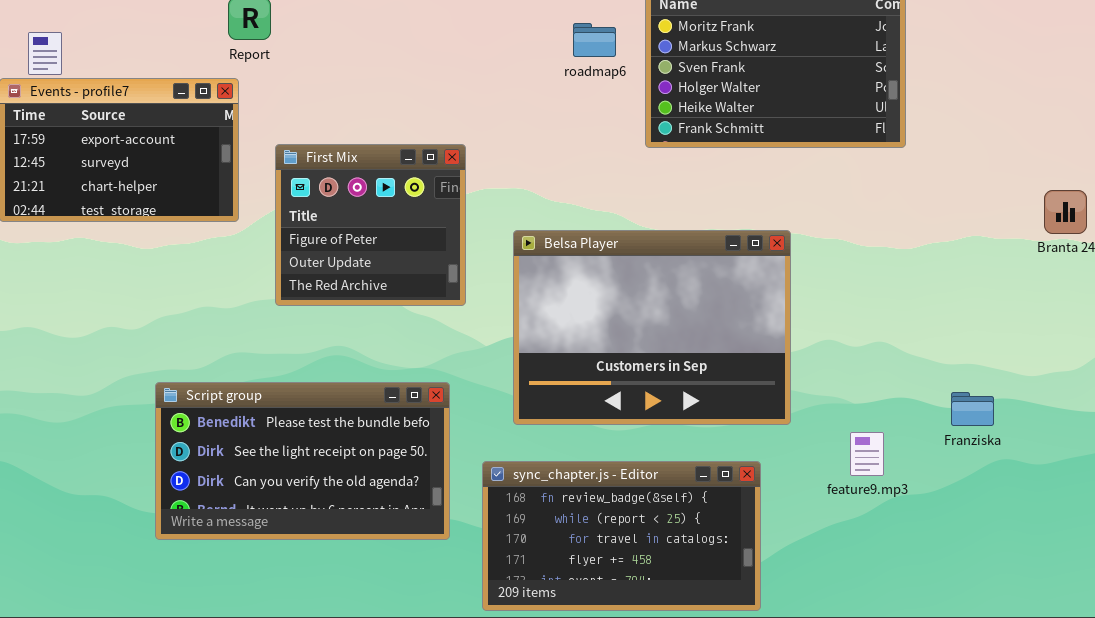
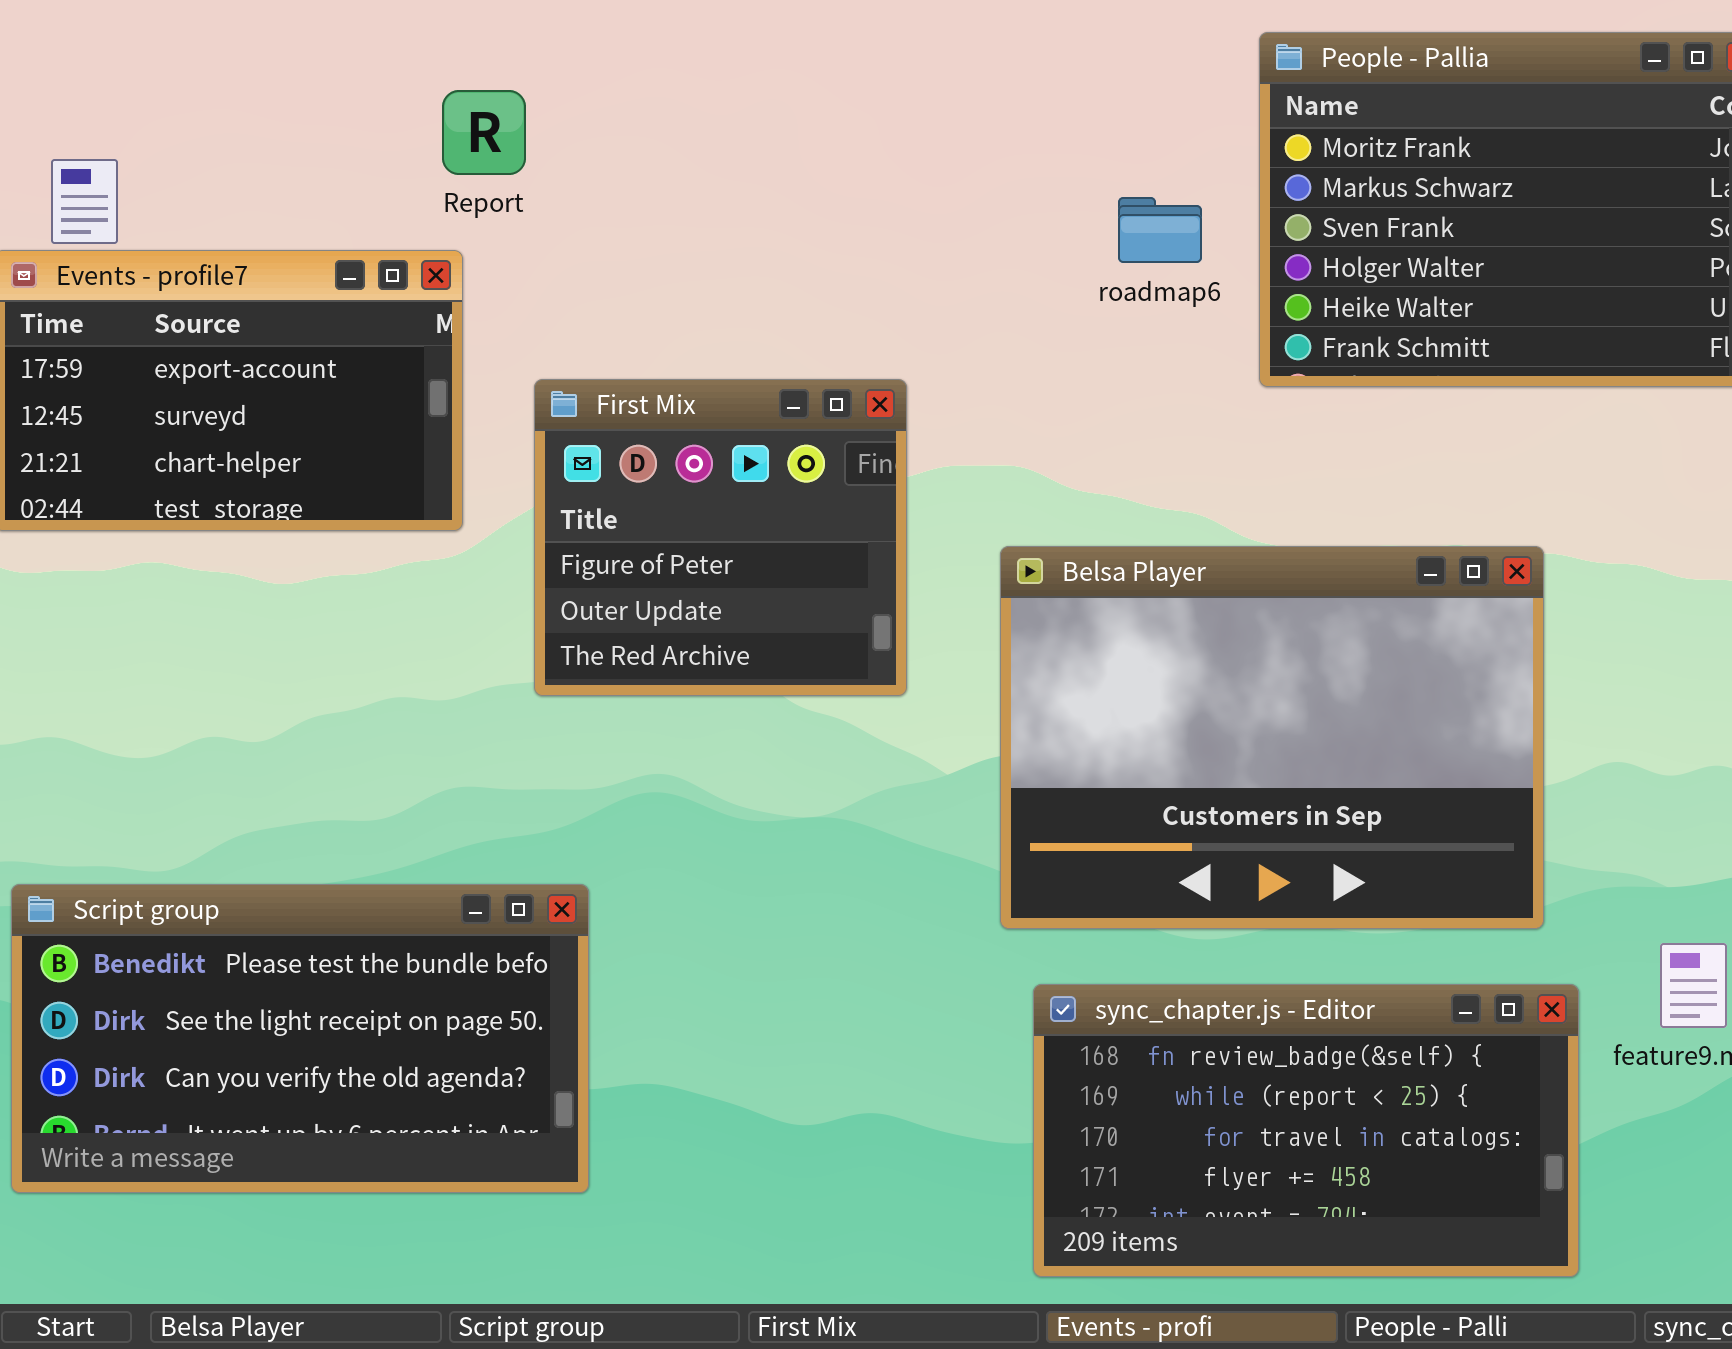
roadmap6: [573,23,616,57] -> [1118,197,1202,263], moved
Script group: [155,382,450,540] -> [11,884,589,1193], moved
sync_chapter.js - Editor: [482,461,761,611] -> [1033,984,1579,1277], moved

